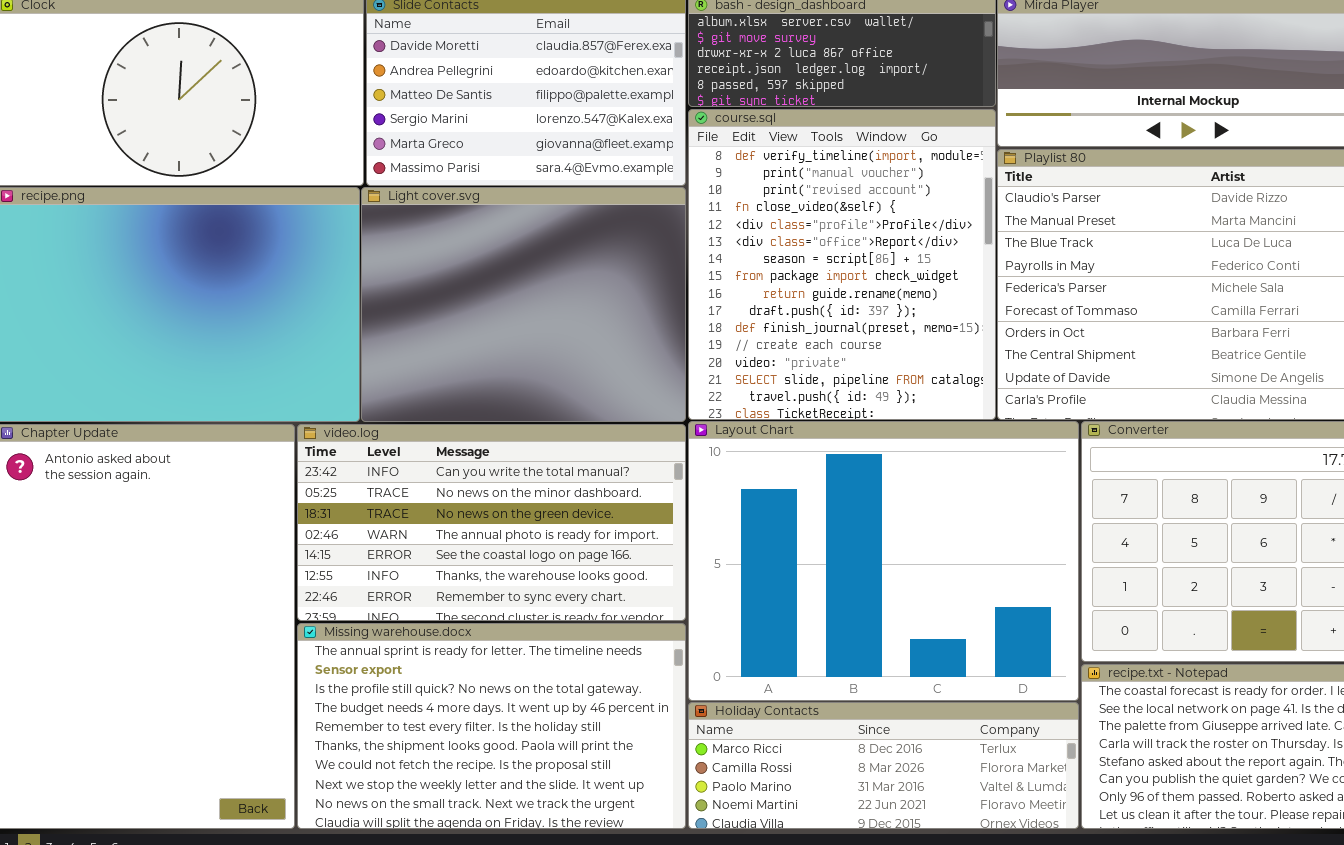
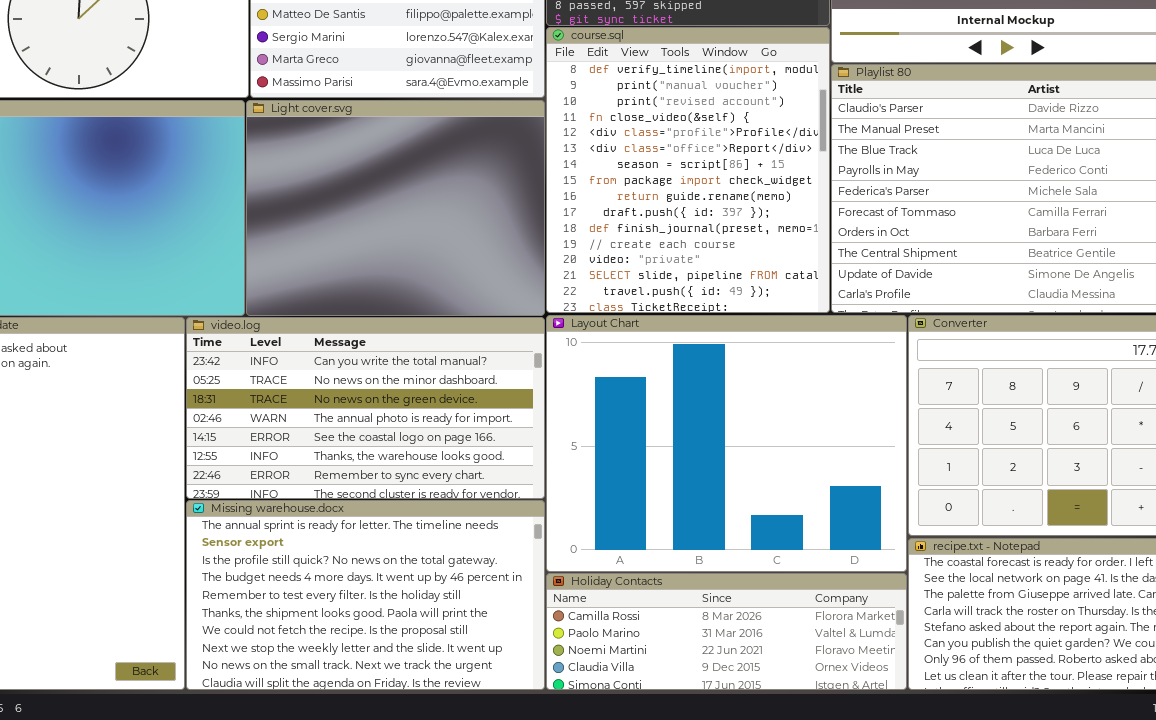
Holiday Contacts: [688,702,1079,829] -> [546,573,907,690], scrolled down 1 row

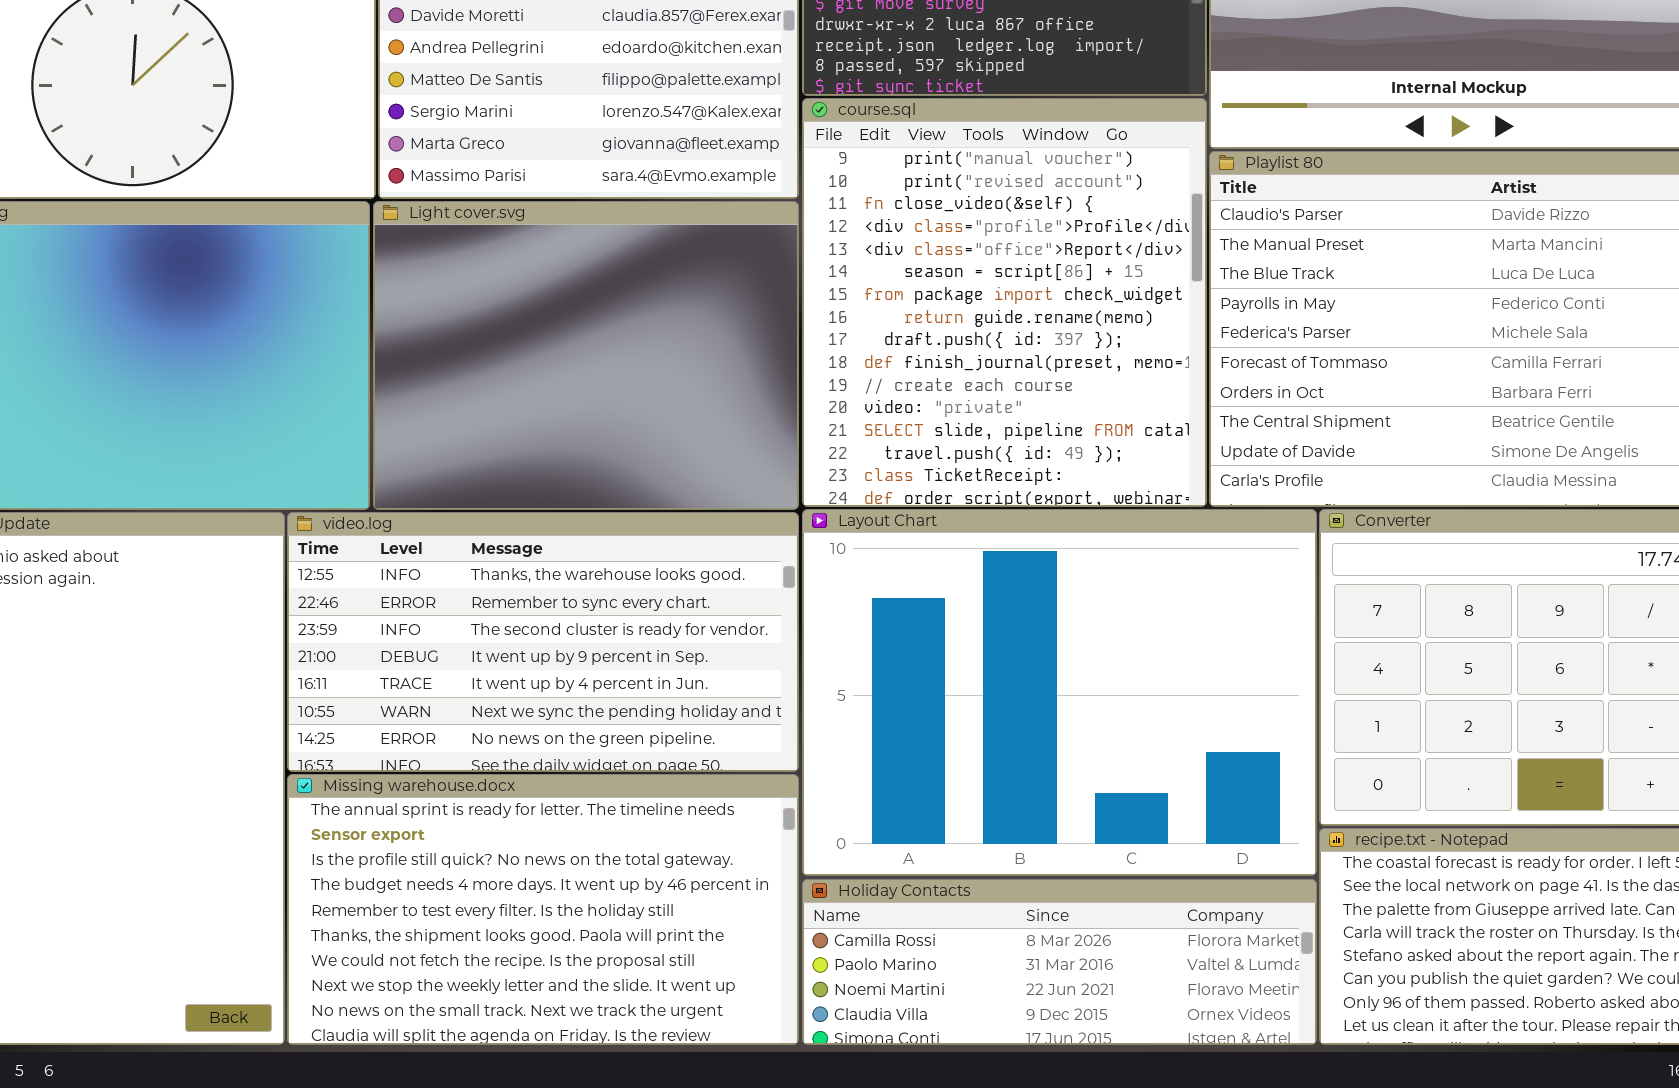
course.sql: [546,27,830,313] -> [802,98,1207,507], scrolled down 1 row
video.log: [186,317,545,499] -> [287,512,799,772], scrolled down 5 rows

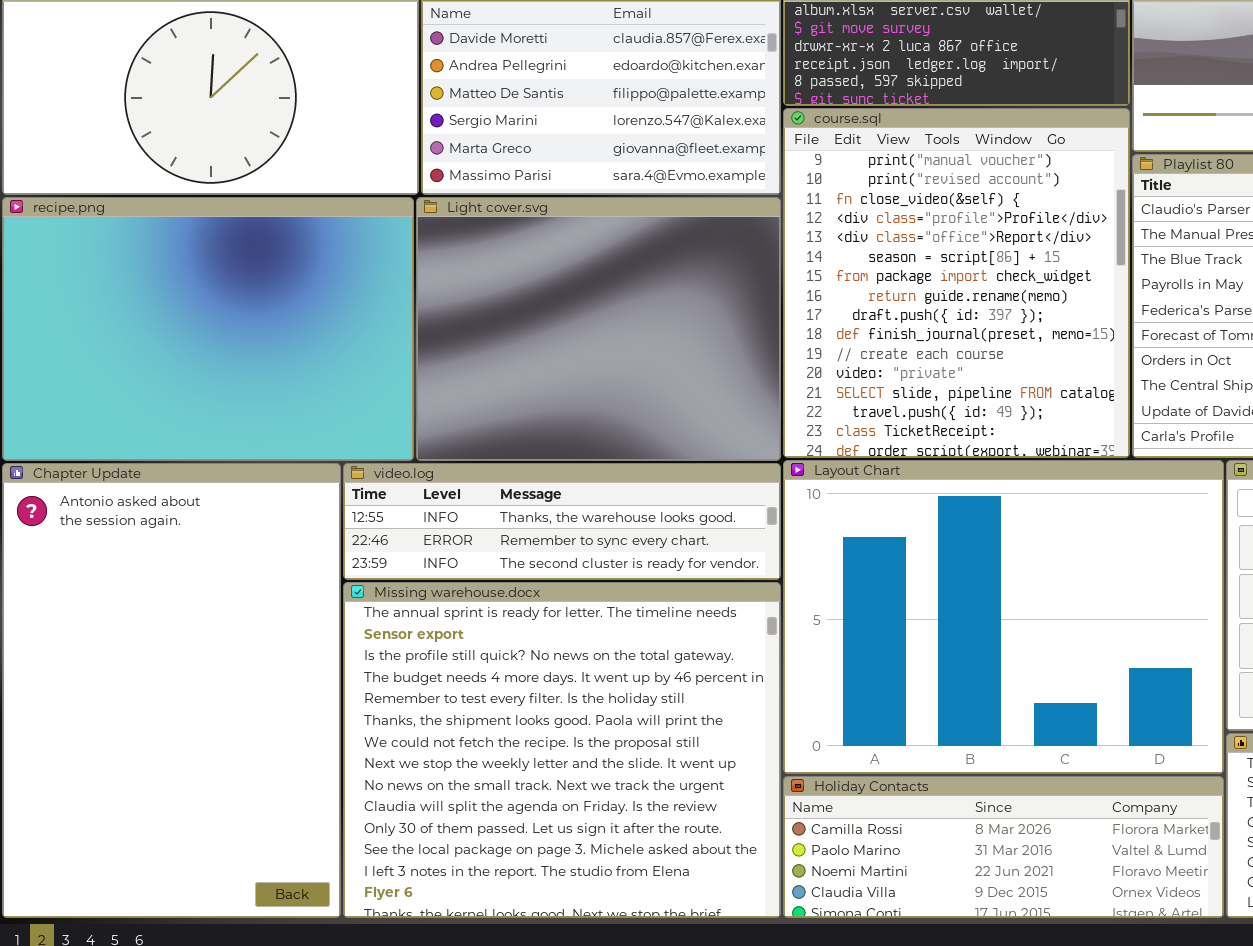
video.log: [287,512,799,772] -> [343,463,781,580], resized
Missing warehouse.docx: [287,774,799,1045] -> [343,582,781,918], resized

